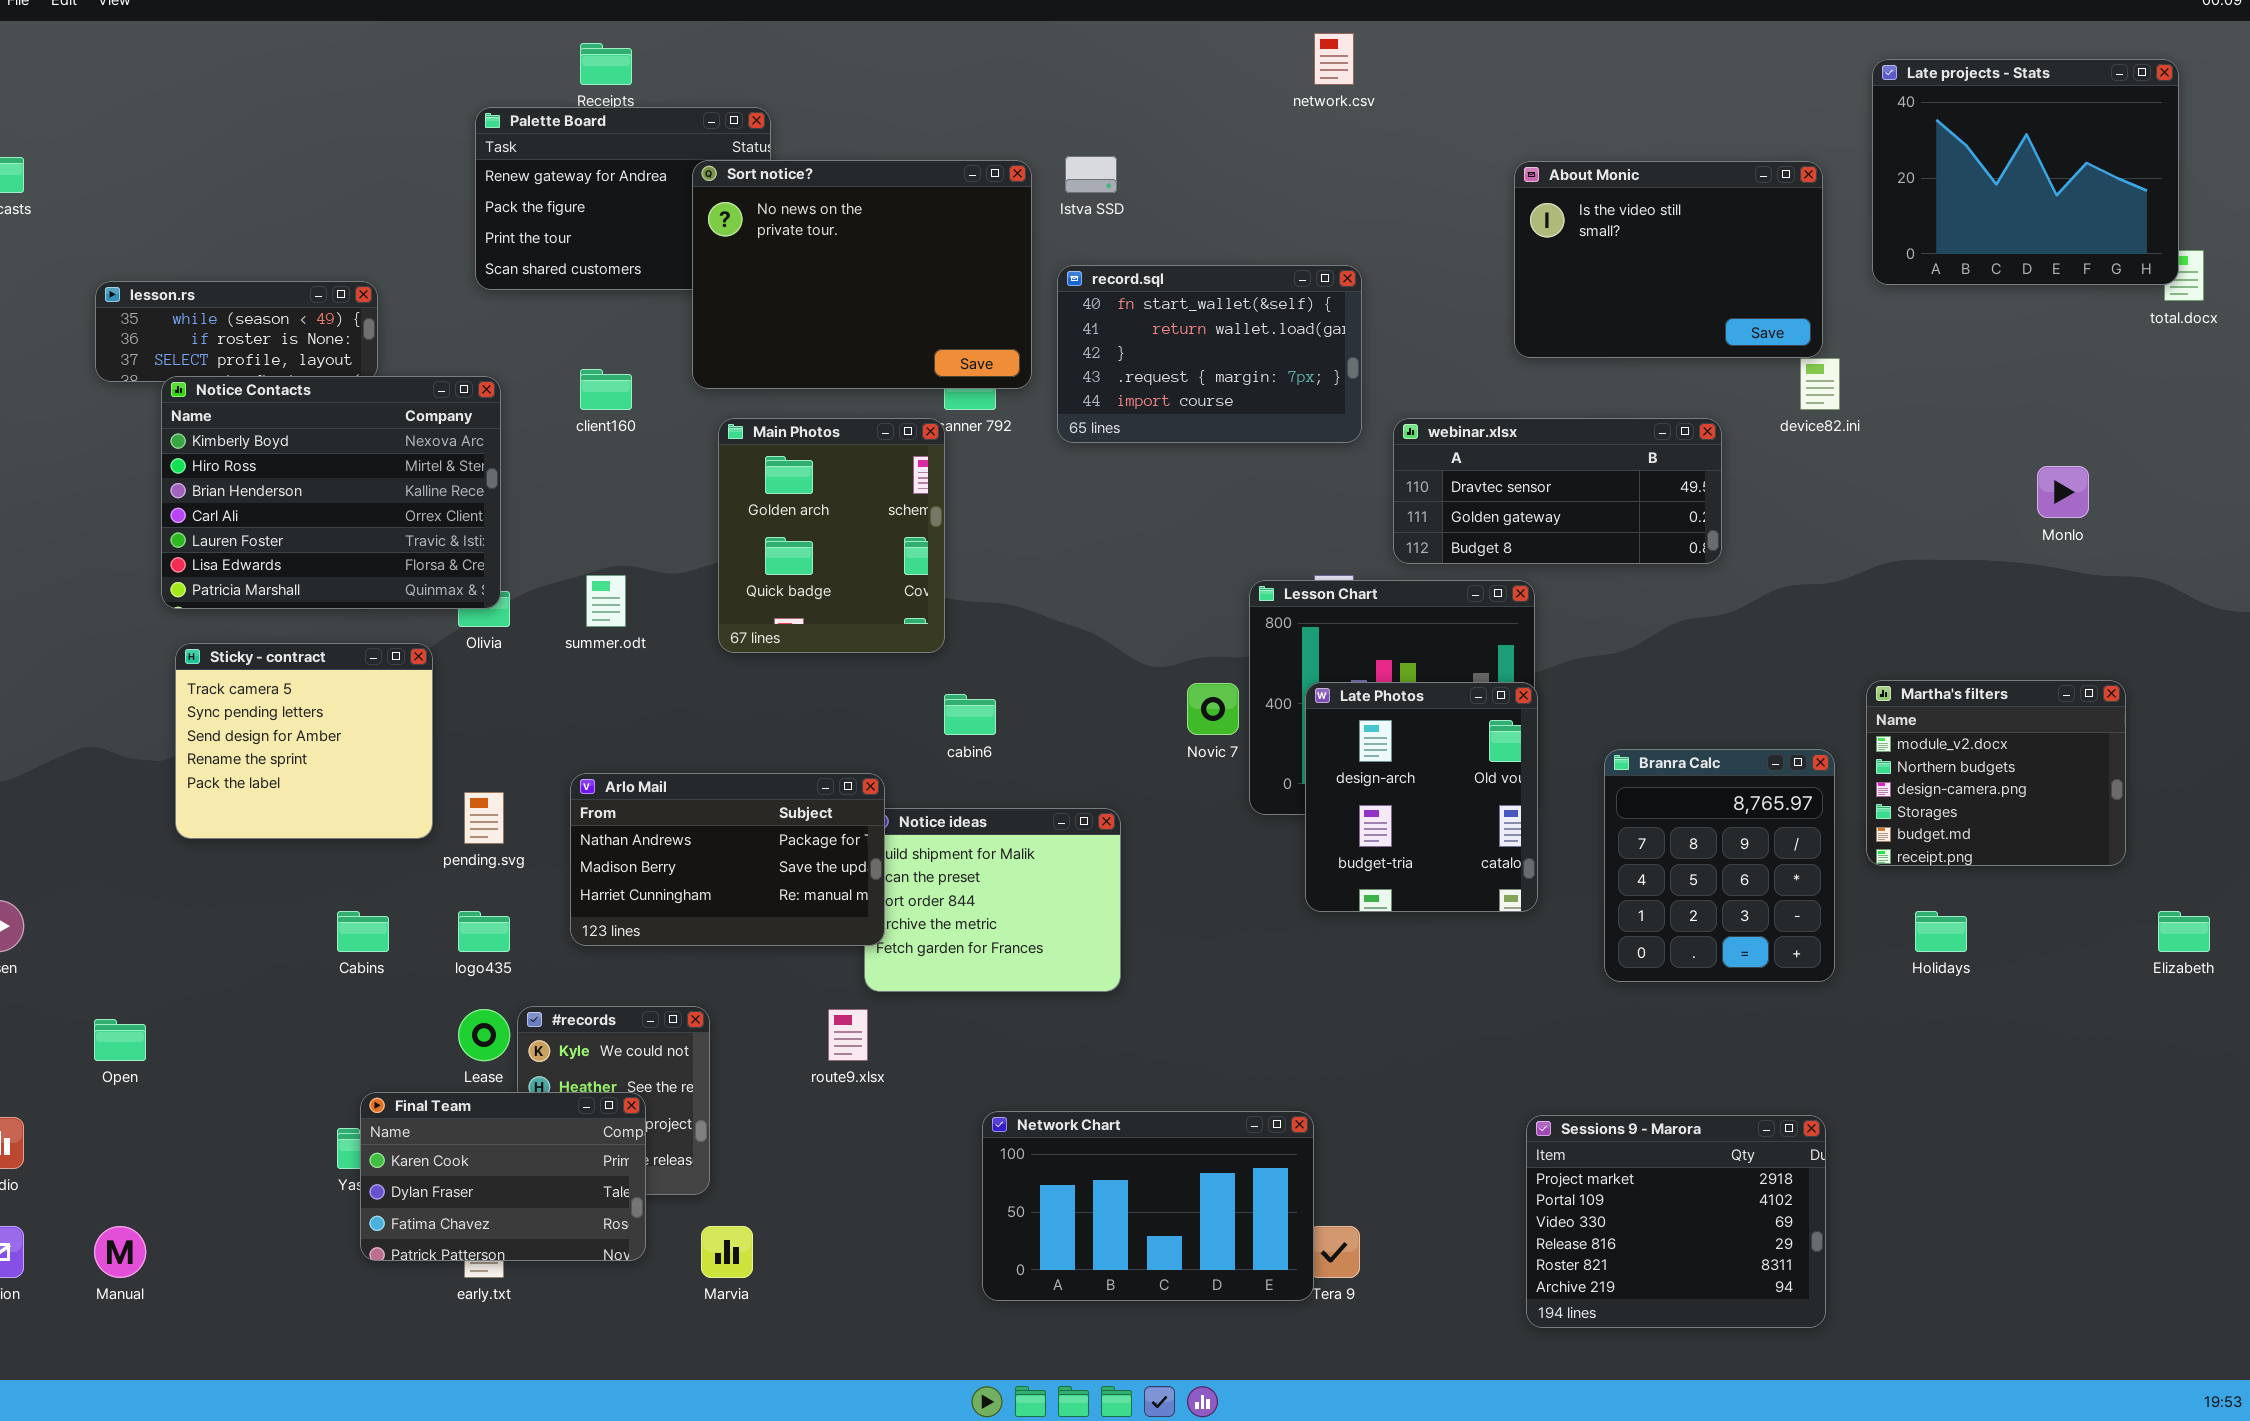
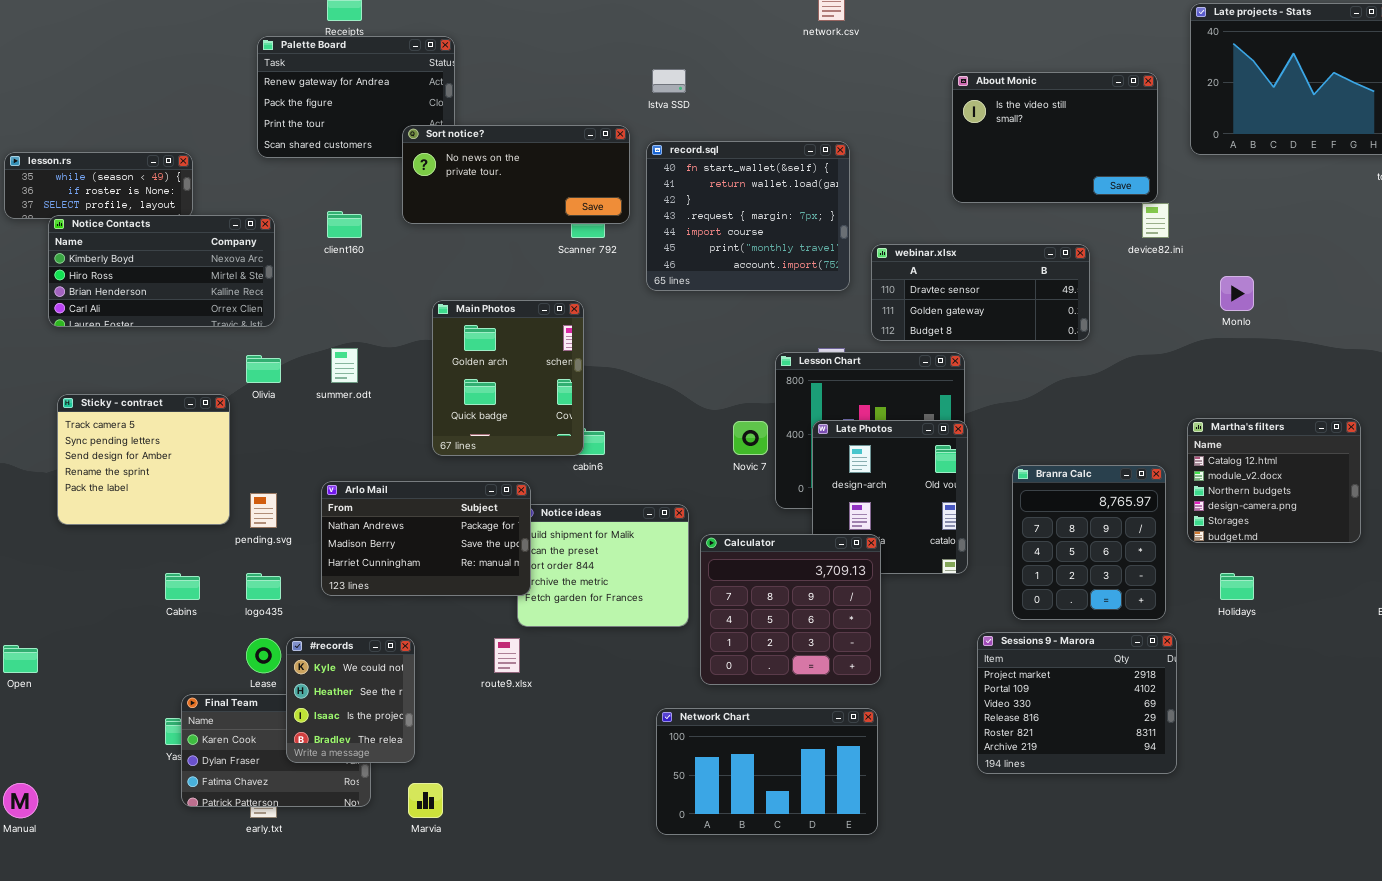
Sort notice?: [692,160,1032,389] -> [402,125,630,224], resized
record.sql: [1057,265,1362,443] -> [646,141,850,291], resized
Notice Contacts: [161,376,501,609] -> [48,215,275,327], resized
Main Photos: [718,418,945,653] -> [432,300,584,456], moved
Monlo: [2037,466,2089,518] -> [1220,276,1254,311], moved
Martha's filters: [1866,680,2126,866] -> [1187,418,1361,543], scrolled up 1 row
Calculator: none -> [700,534,881,685], opened
#records: [517,1006,710,1195] -> [286,637,415,763], raised
Network Chart: [982,1111,1314,1301] -> [656,708,878,835], moved
Sessions 9 - Marora: [1526,1115,1826,1328] -> [977,632,1177,774], moved

